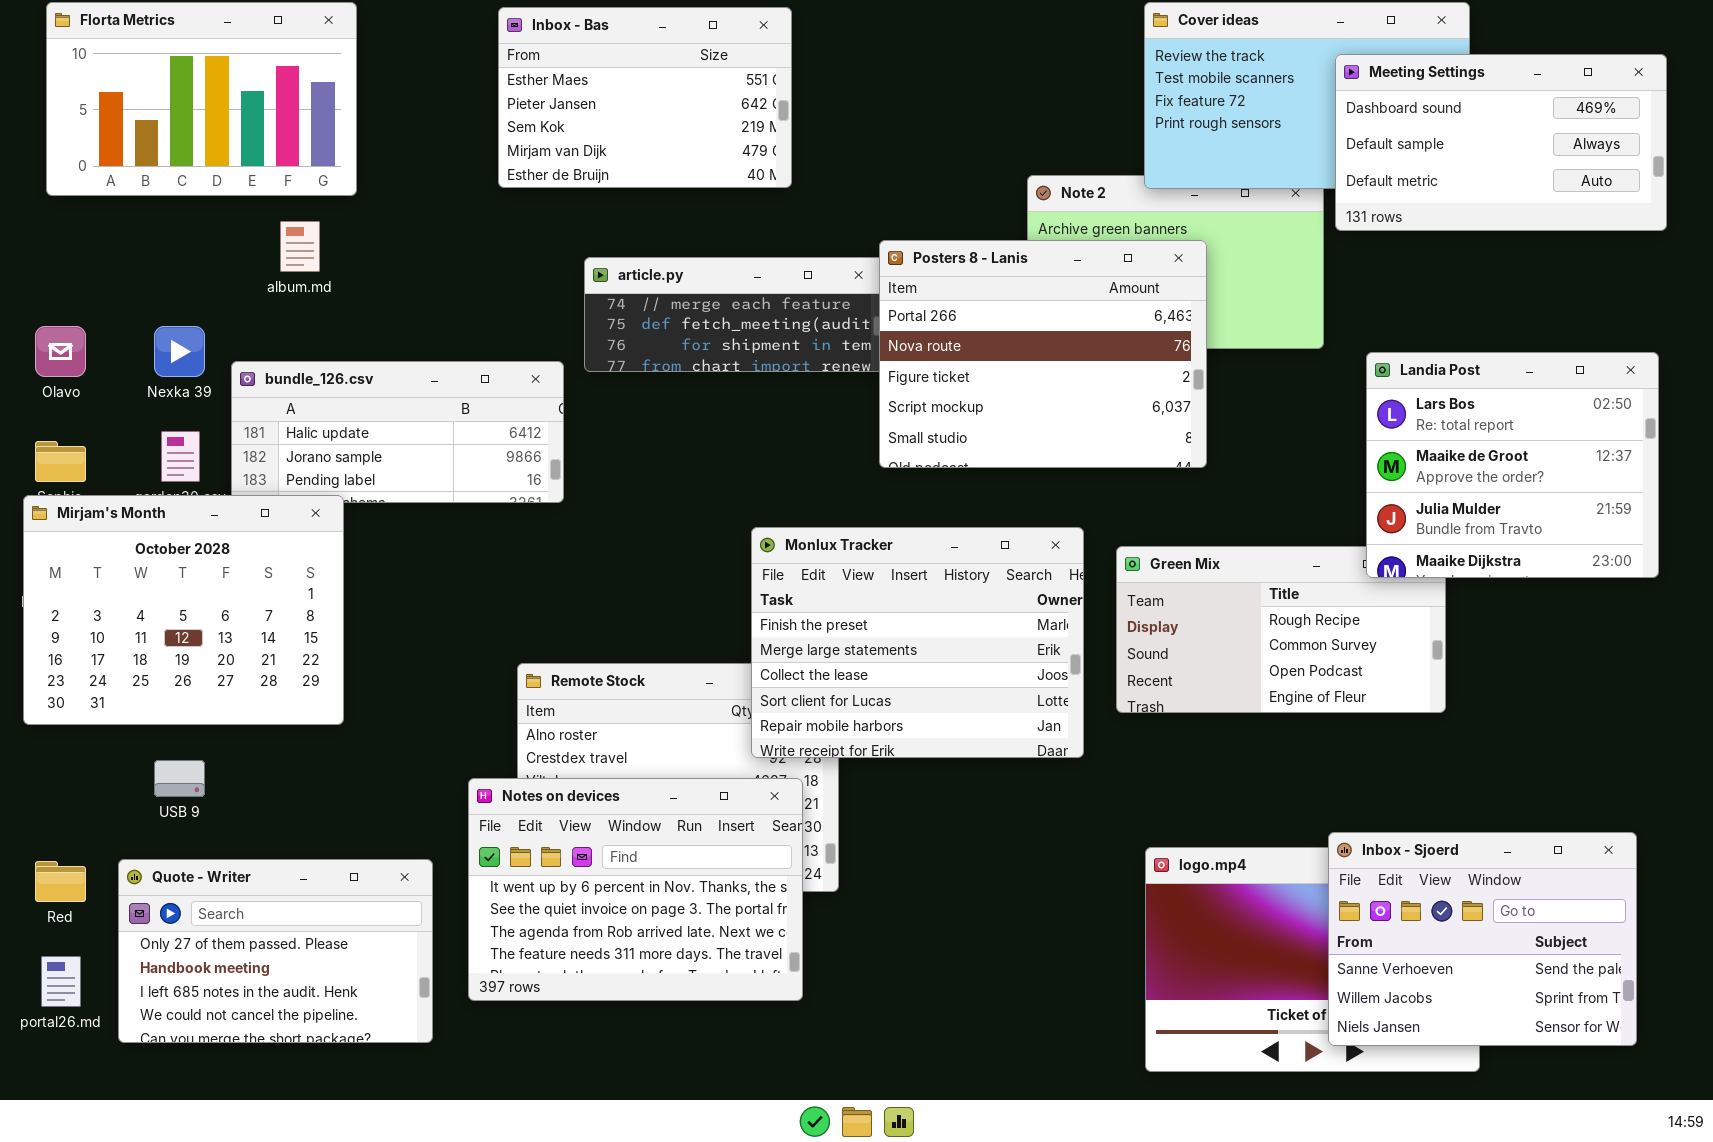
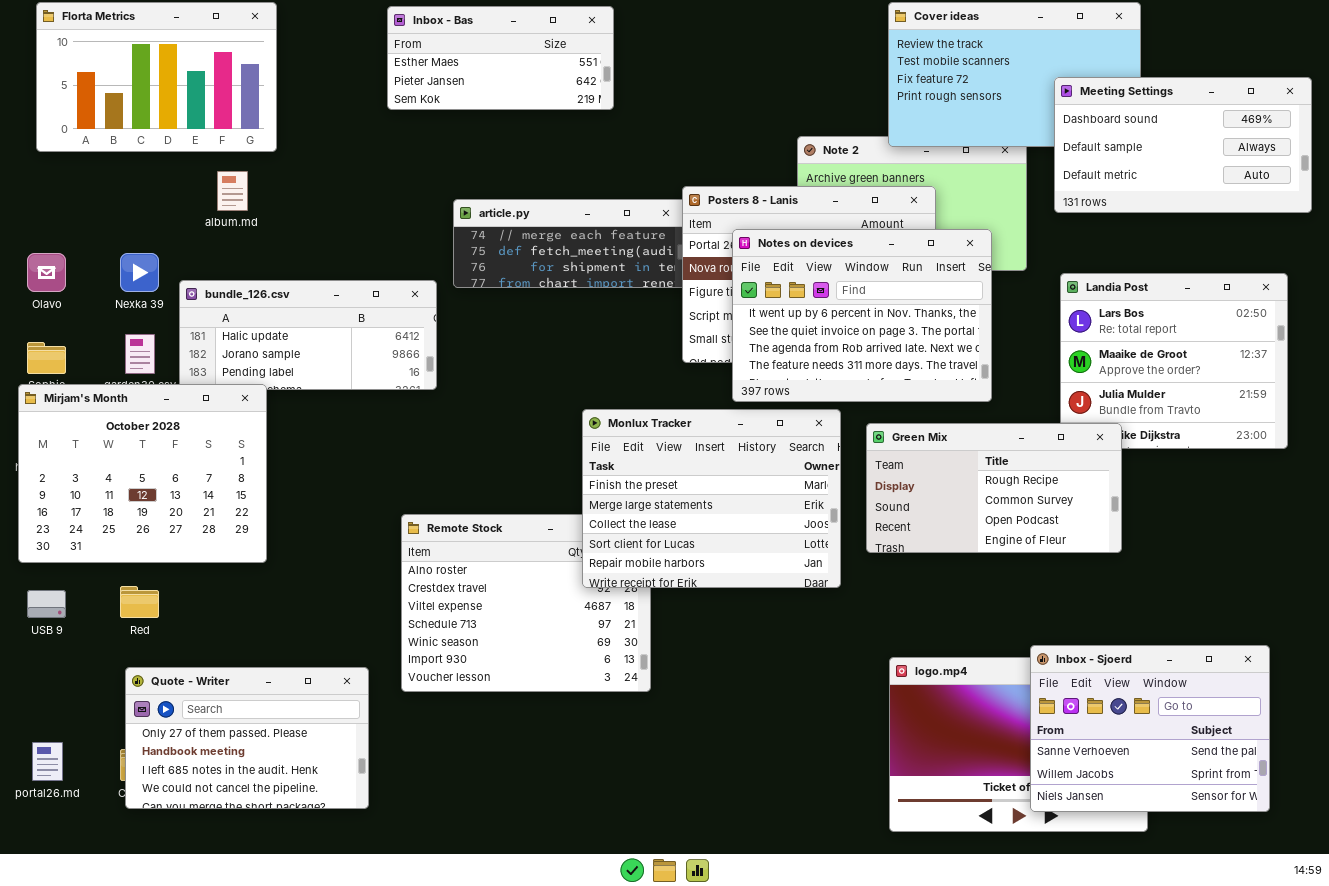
Inbox - Bas: [498,7,792,188] -> [387,6,614,110], resized
Meeting Settings: [1335,54,1667,231] -> [1054,77,1312,213], moved
Green Mix: [1116,546,1446,713] -> [866,423,1122,553], raised
USB 9: [154,760,205,797] -> [27,590,66,618], moved
Notes on devices: [468,778,803,1001] -> [732,229,992,402], moved
Quote - Writer: [118,859,433,1043] -> [125,667,369,809], moved
Red: [35,861,86,902] -> [120,586,159,618], moved

